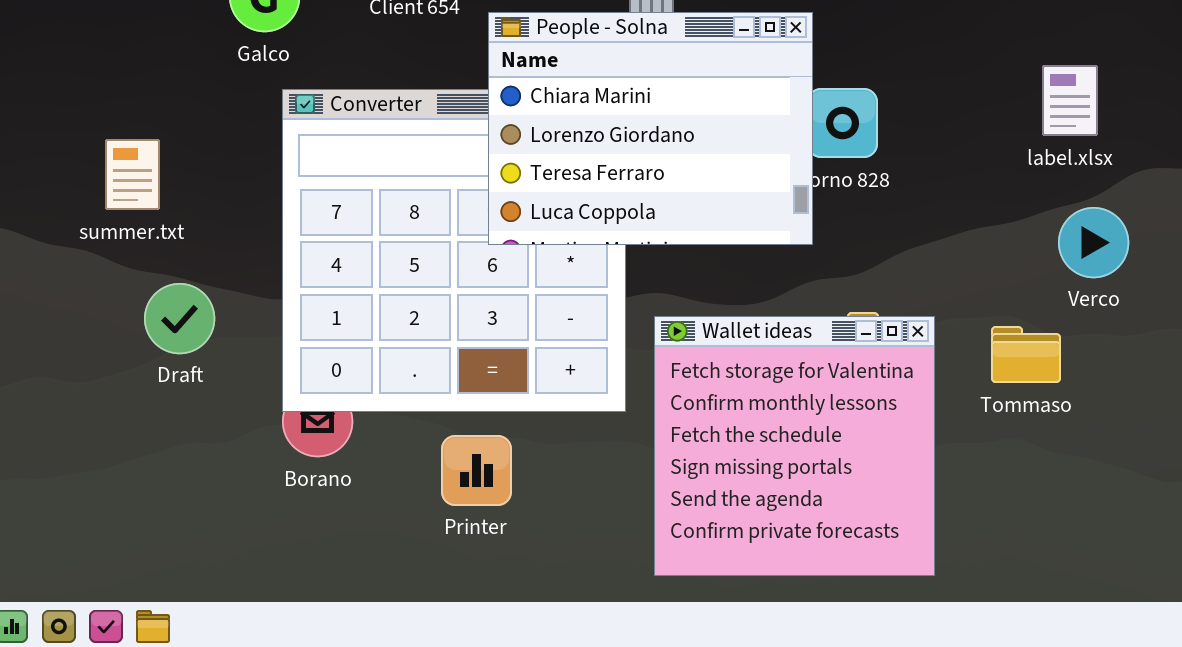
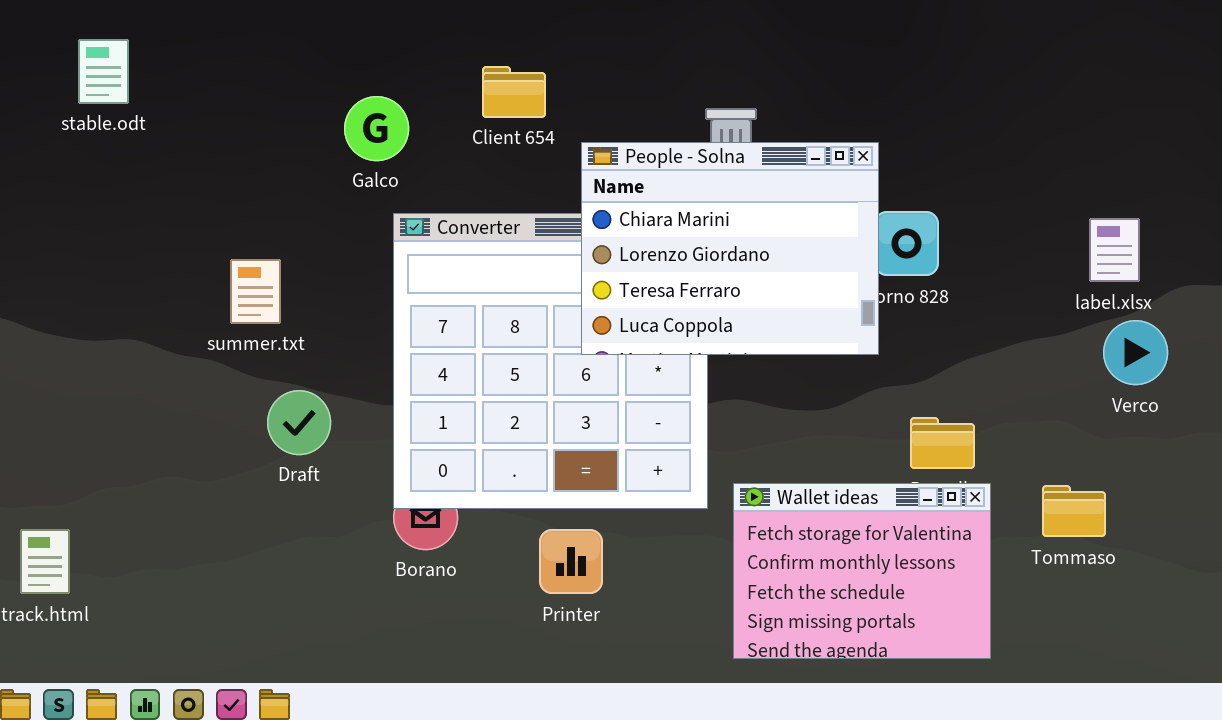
label.xlsx: [1042,65,1098,136] -> [1089,218,1140,282], moved
Wallet ideas: [654,316,935,576] -> [733,483,991,659], resized
Tommaso: [991,326,1061,383] -> [1042,485,1106,537], moved

